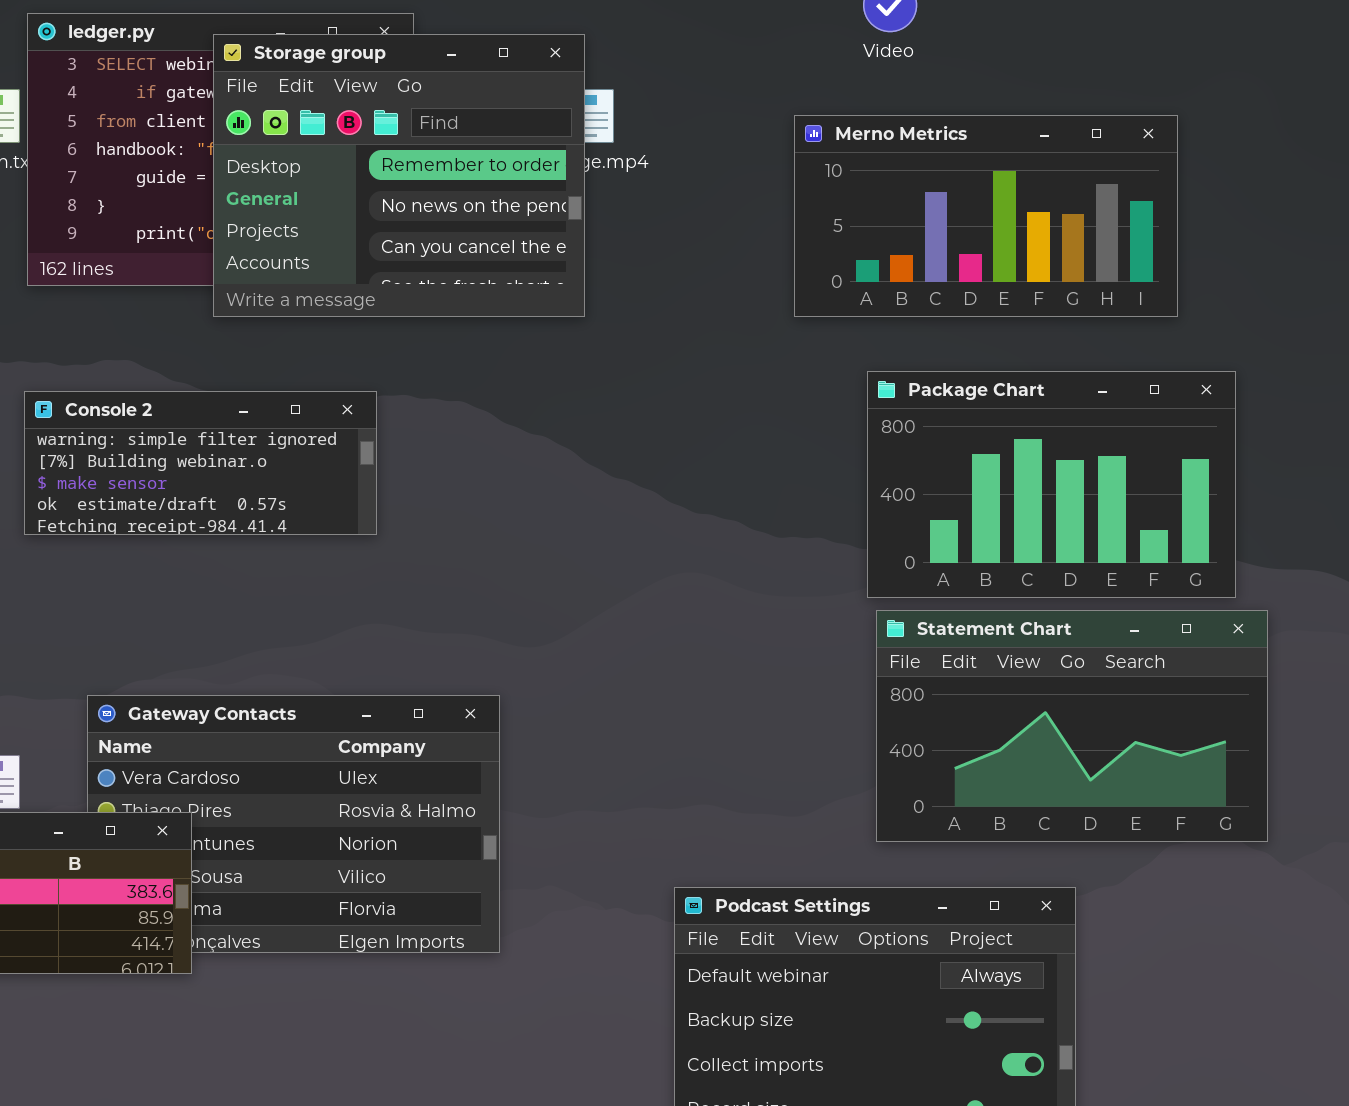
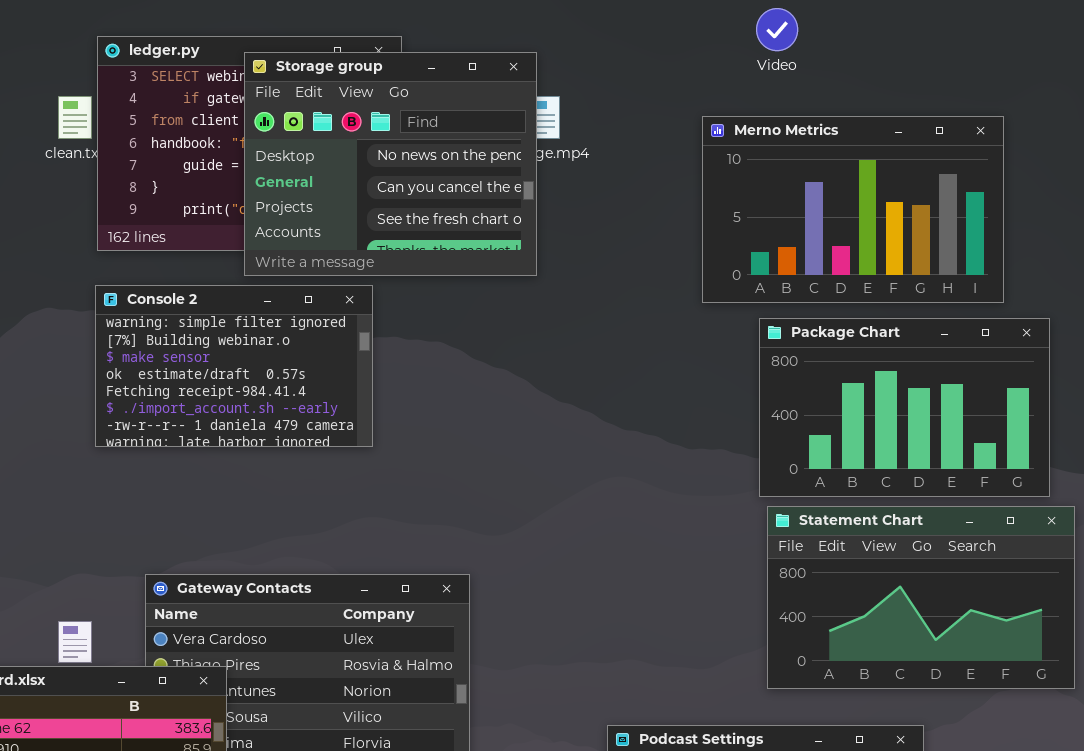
Storage group: [213,34,585,317] -> [244,52,537,276], scrolled down 1 row
Merno Metrics: [794,115,1178,317] -> [702,116,1004,303], resized
Console 2: [24,391,377,535] -> [95,285,373,447], resized

